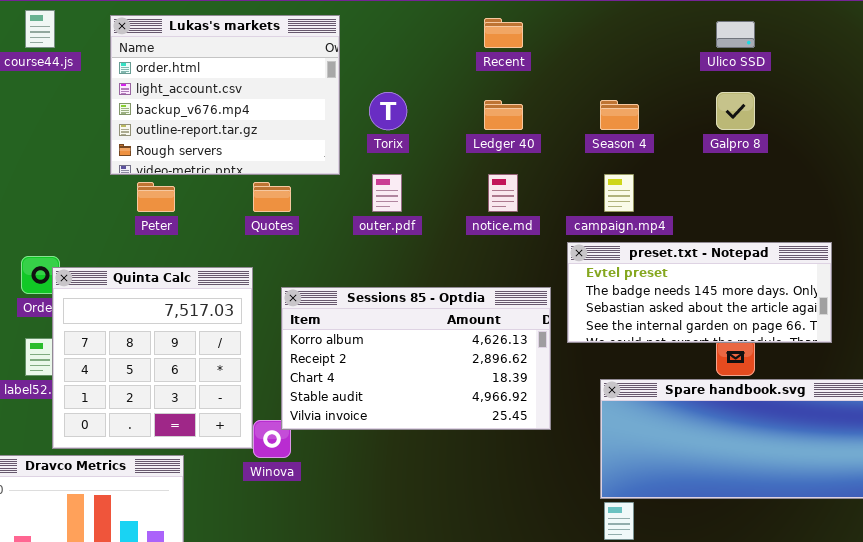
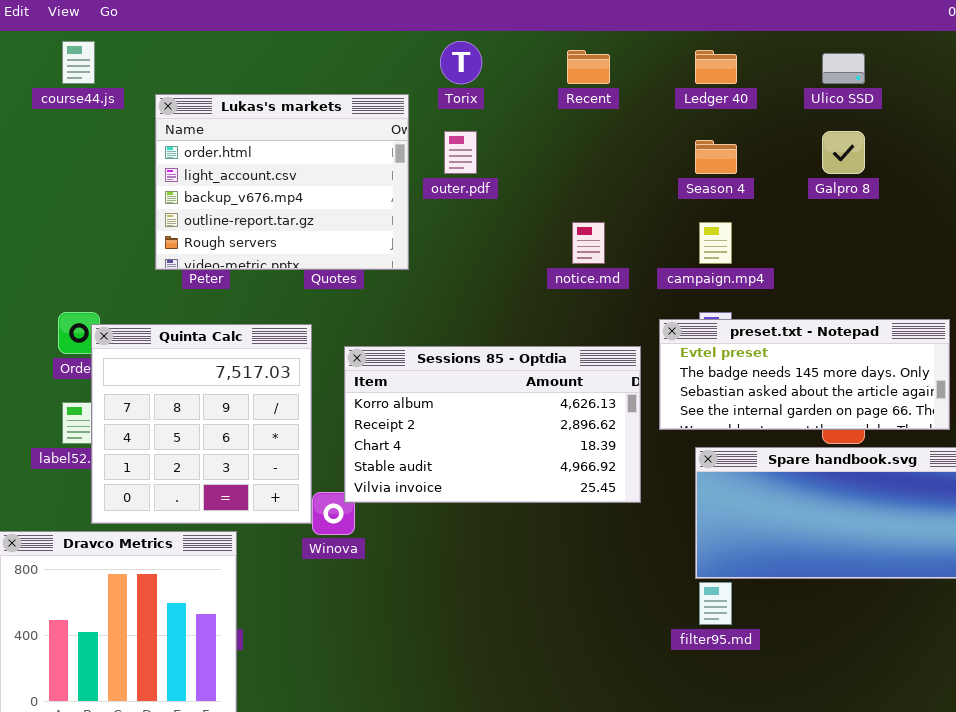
Lukas's markets: [110,15,340,175] -> [155,94,409,270], moved
Torix: [369,92,407,130] -> [440,41,482,84], moved
Ledger 40: [484,100,523,130] -> [695,50,737,84], moved
outer.pdf: [372,174,402,212] -> [444,131,477,174], moved
preset.txt - Notepad: [567,242,832,343] -> [659,319,950,430], moved

